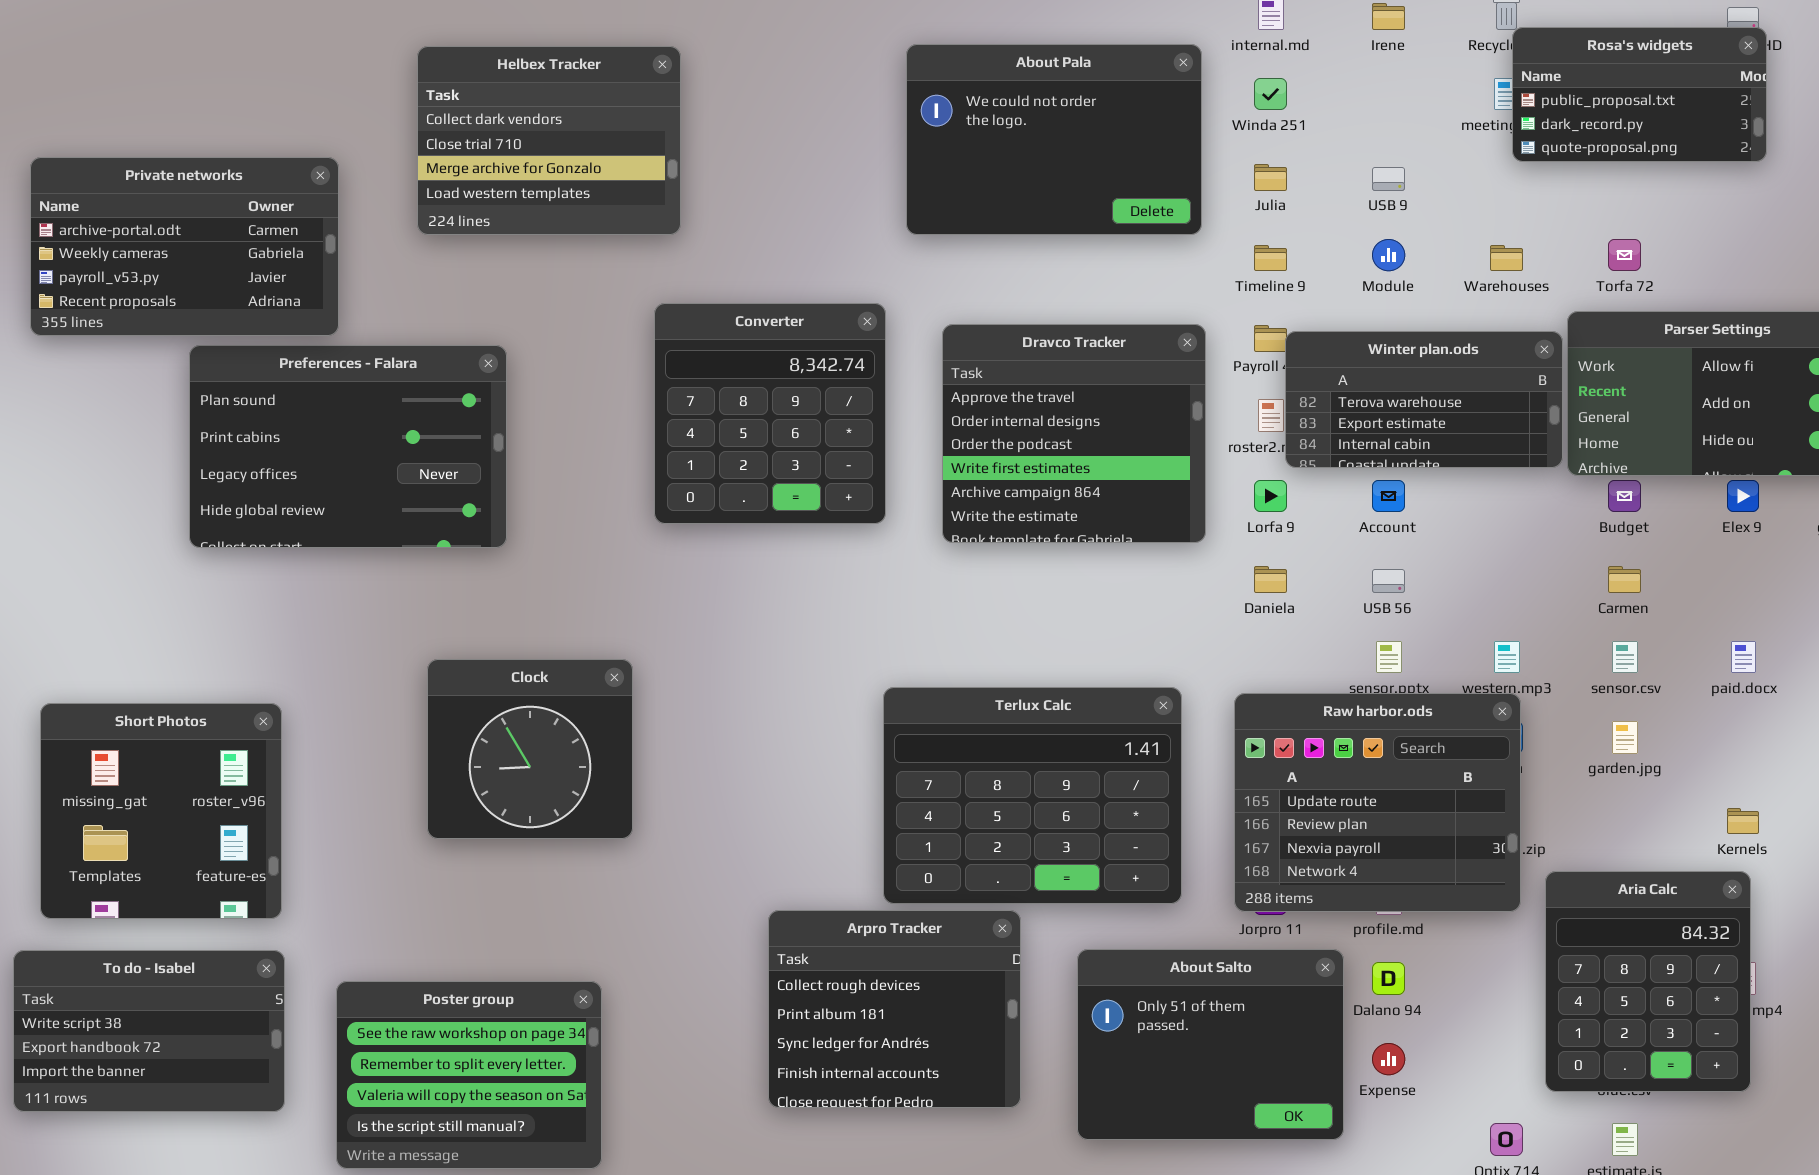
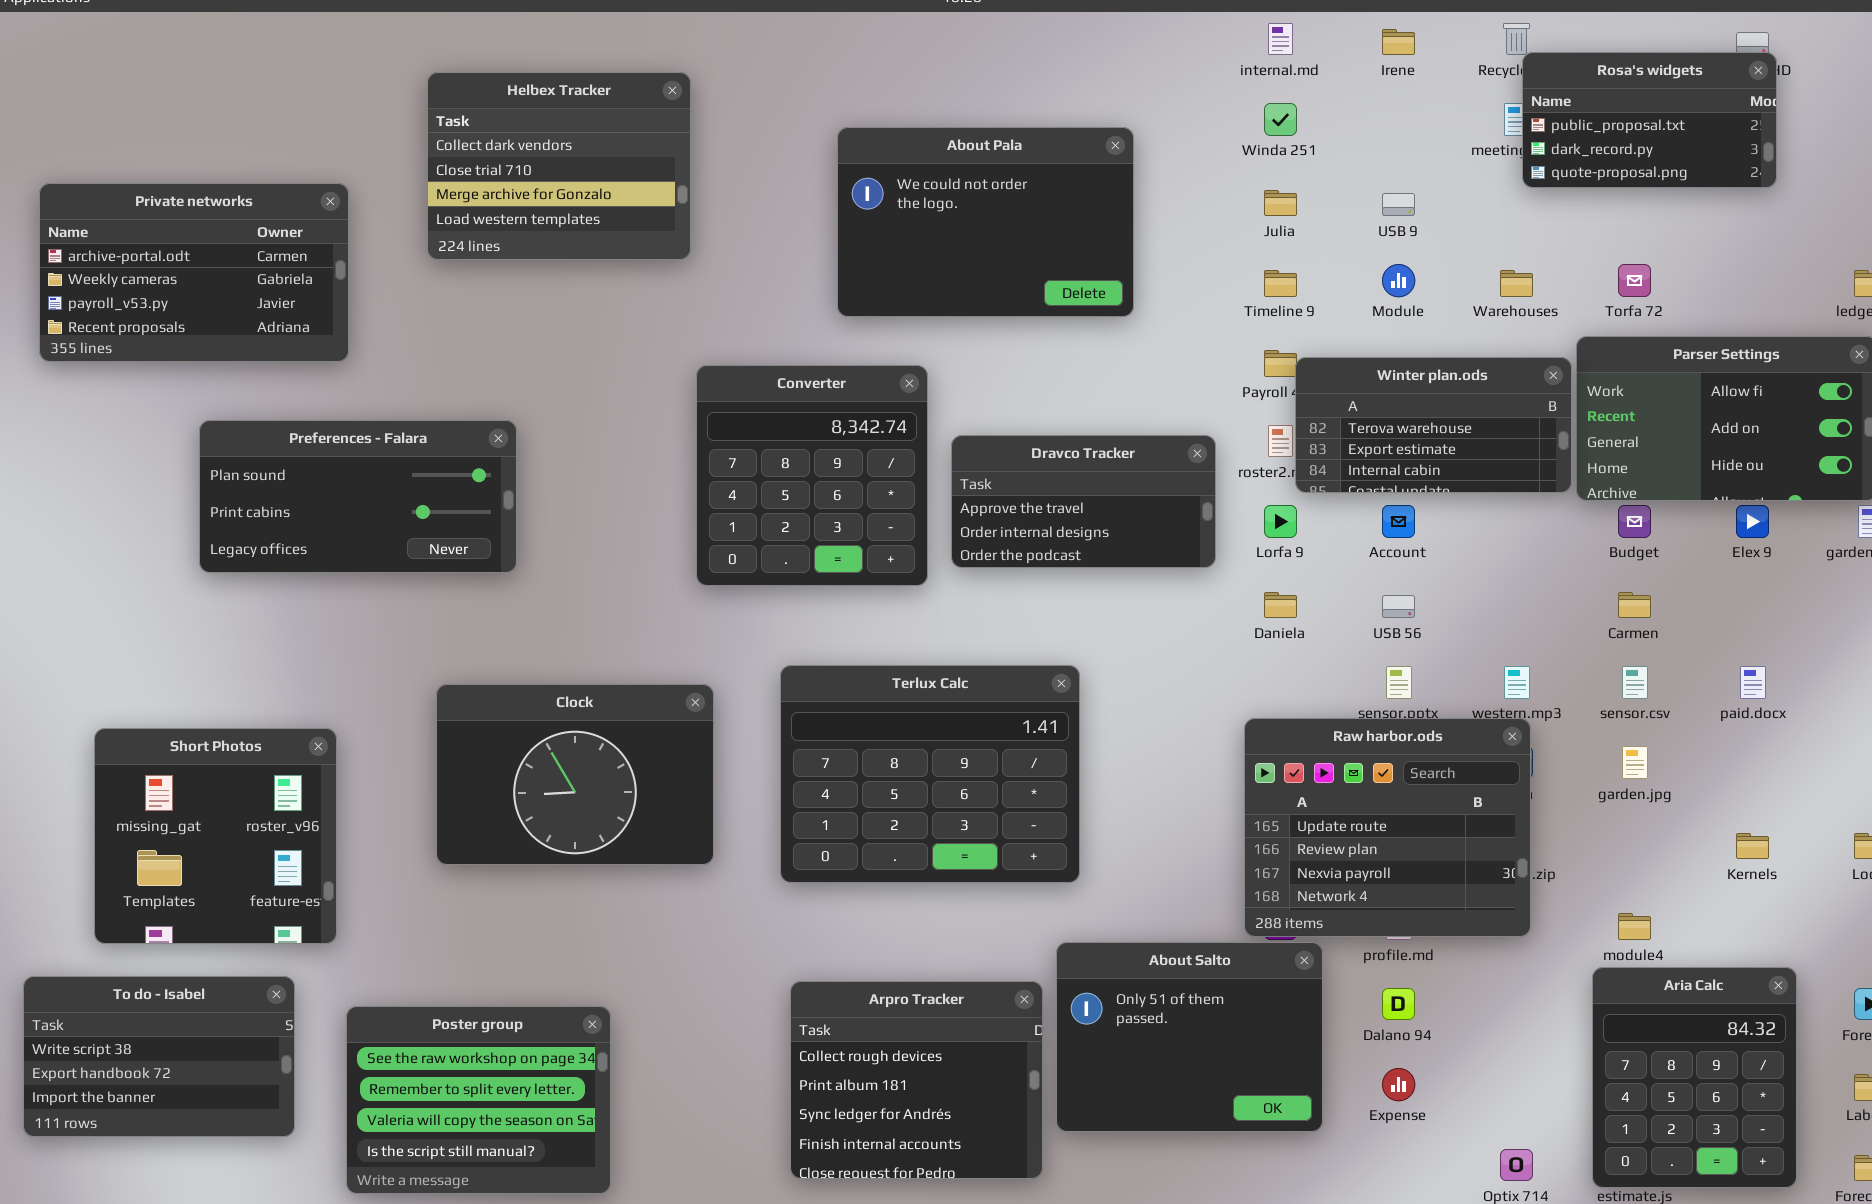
About Pala: [906,44,1202,235] -> [837,127,1134,317], moved
Converter: [654,303,886,524] -> [696,365,928,586], moved
Dravco Tracker: [942,324,1206,543] -> [951,435,1216,568], resized
Preferences - Falara: [189,345,507,548] -> [199,420,517,573], resized
Clock: [427,659,633,839] -> [436,684,714,865], resized
Terlux Calc: [883,687,1182,904] -> [780,665,1080,883], moved
Short Photos: [40,703,282,919] -> [94,728,337,944], moved
Aria Calc: [1545,871,1751,1092] -> [1592,967,1797,1188], moved
Arpro Tracker: [768,910,1021,1108] -> [790,981,1043,1179], moved
About Salto: [1077,949,1344,1140] -> [1056,942,1323,1132], moved

